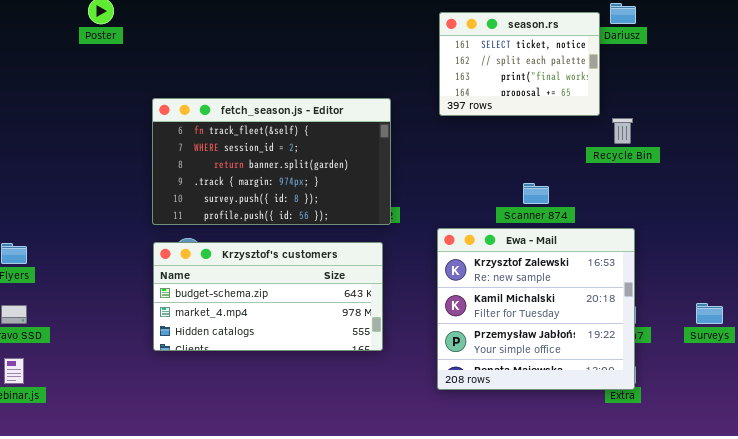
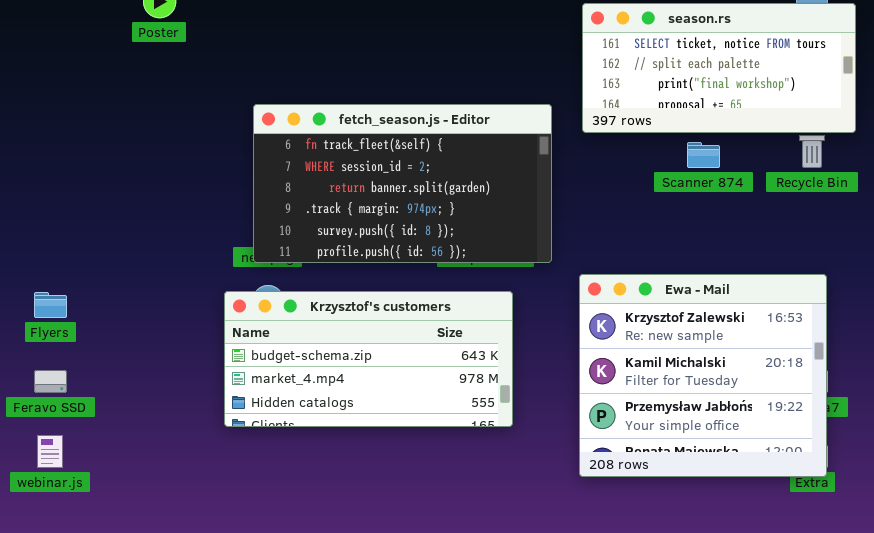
season.rs: [439,12,600,116] -> [582,3,856,133], resized
fetch_season.js - Editor: [152,98,391,225] -> [253,104,552,263], moved
Scanner 874: [523,183,549,204] -> [687,142,720,168], moved

